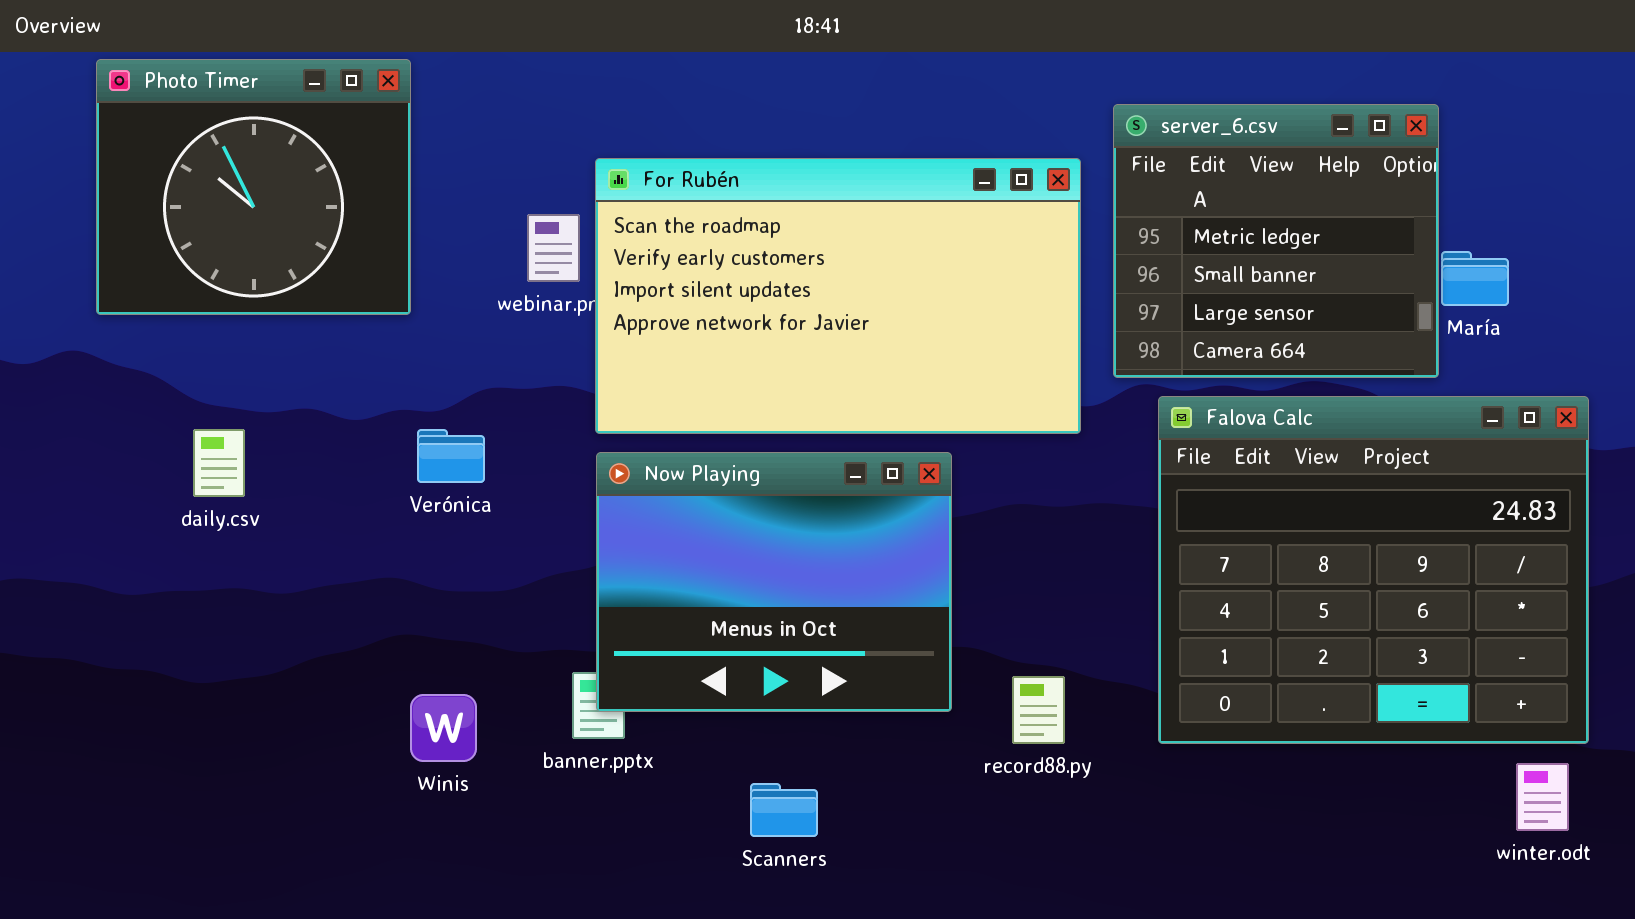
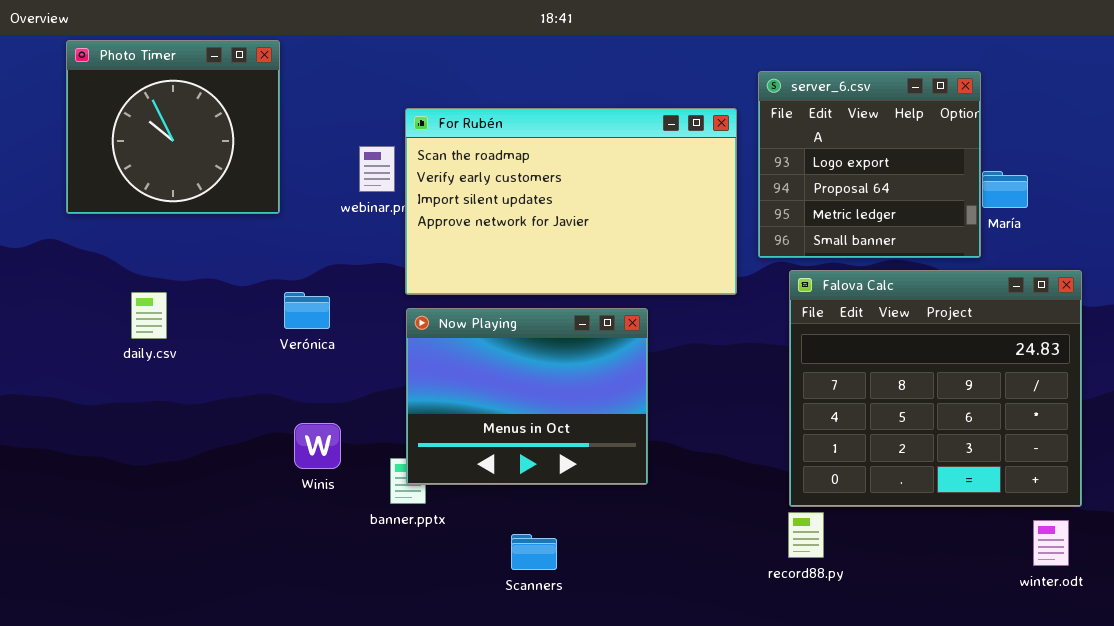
server_6.csv: [1113,104,1439,378] -> [758,71,981,258], scrolled up 2 rows
record88.py: [1012,676,1065,744] -> [788,512,824,558], moved
Winis: [410,694,477,762] -> [294,423,341,469], moved

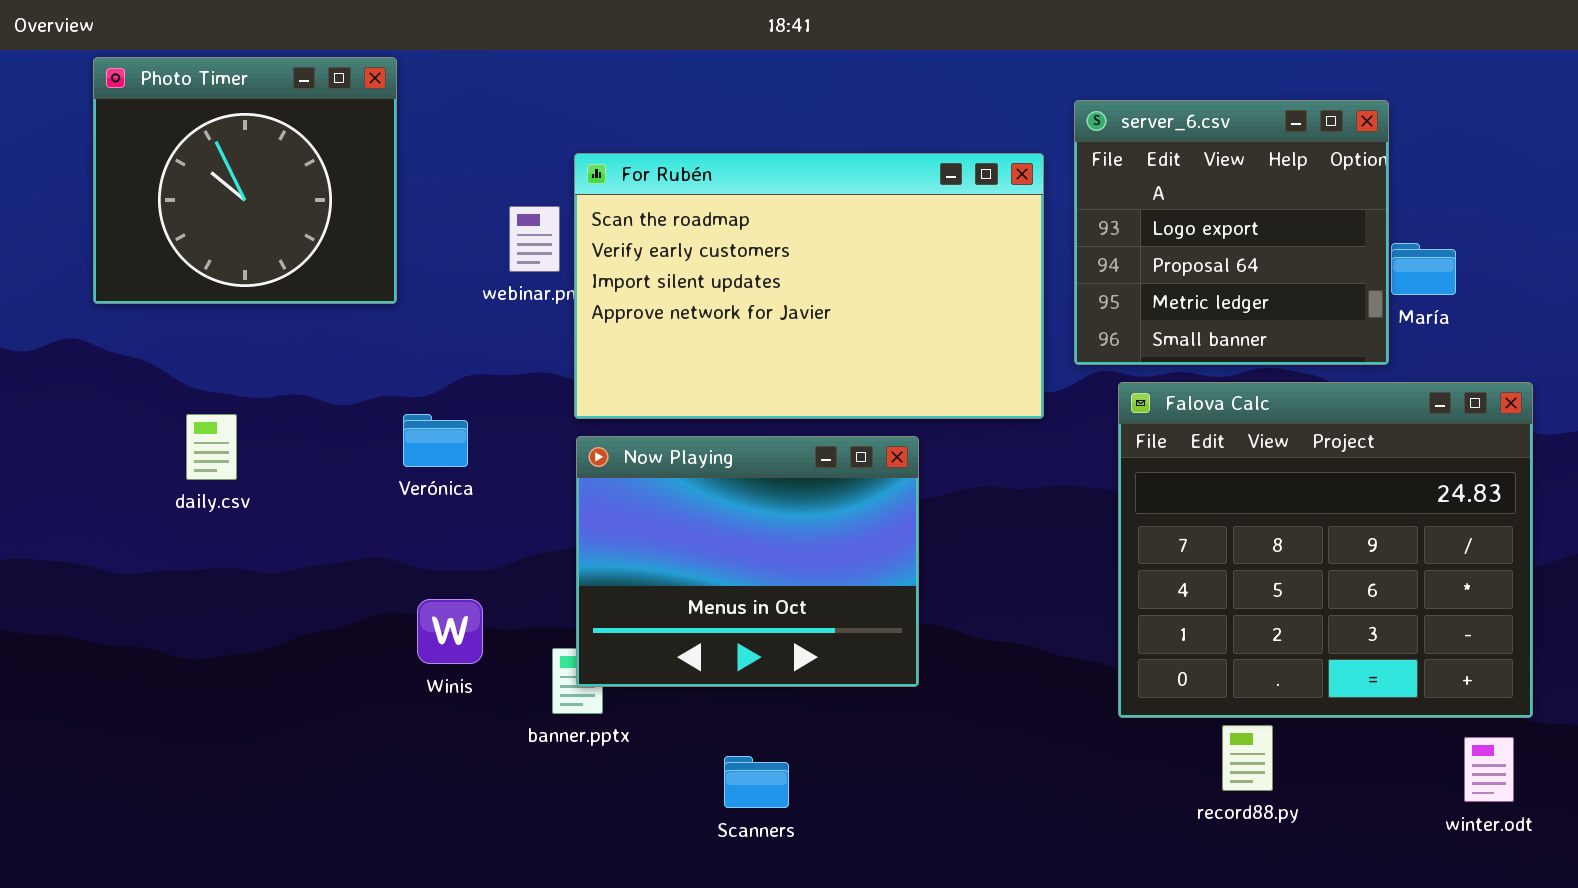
record88.py: [788,512,824,558] -> [1222,725,1273,791], moved

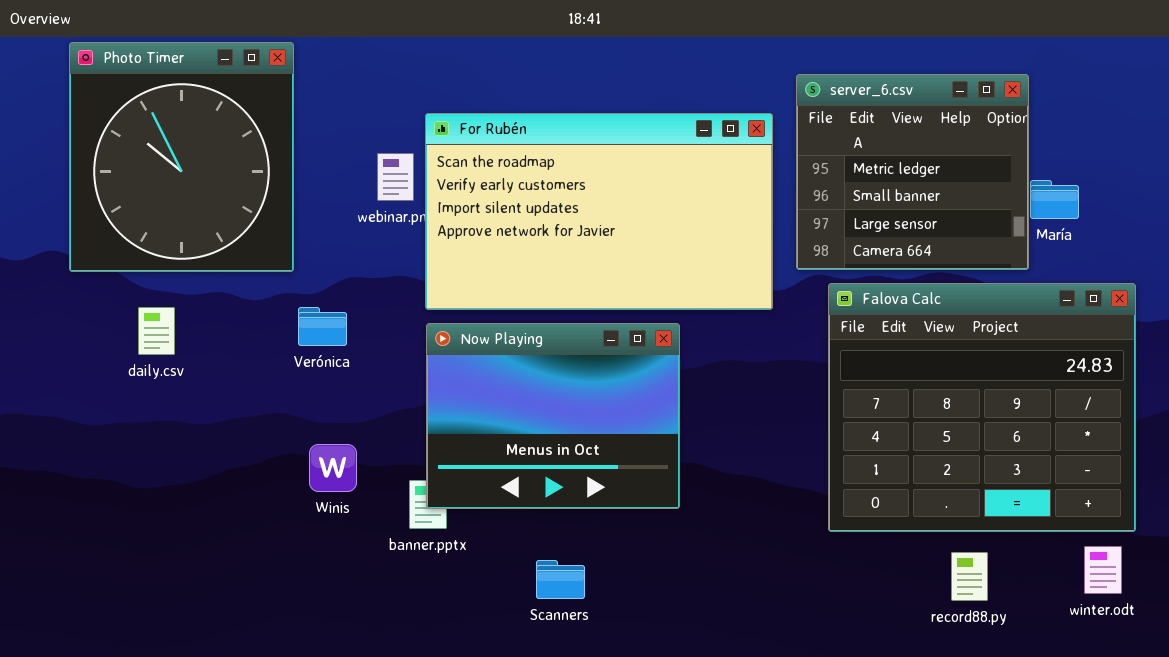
Photo Timer: [93,57,397,304] -> [69,42,294,272], resized
server_6.csv: [1074,100,1389,365] -> [796,74,1029,270], scrolled down 2 rows
record88.py: [1222,725,1273,791] -> [951,552,988,601], moved

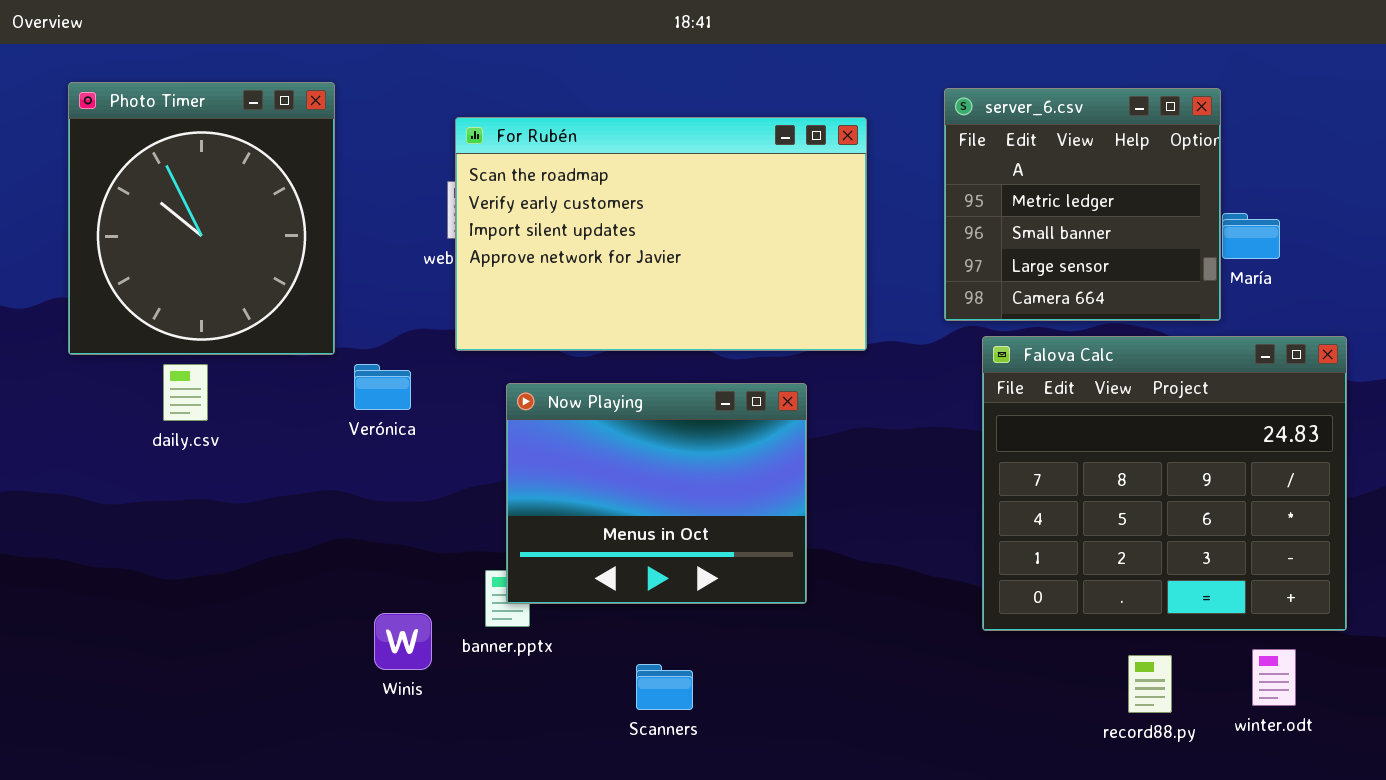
Photo Timer: [69,42,294,272] -> [68,82,335,355], moved
For Rubén: [425,113,773,310] -> [455,117,867,351], moved
Winis: [309,444,357,492] -> [374,613,432,670], moved
winter.odt: [1084,546,1122,594] -> [1252,649,1296,706], moved

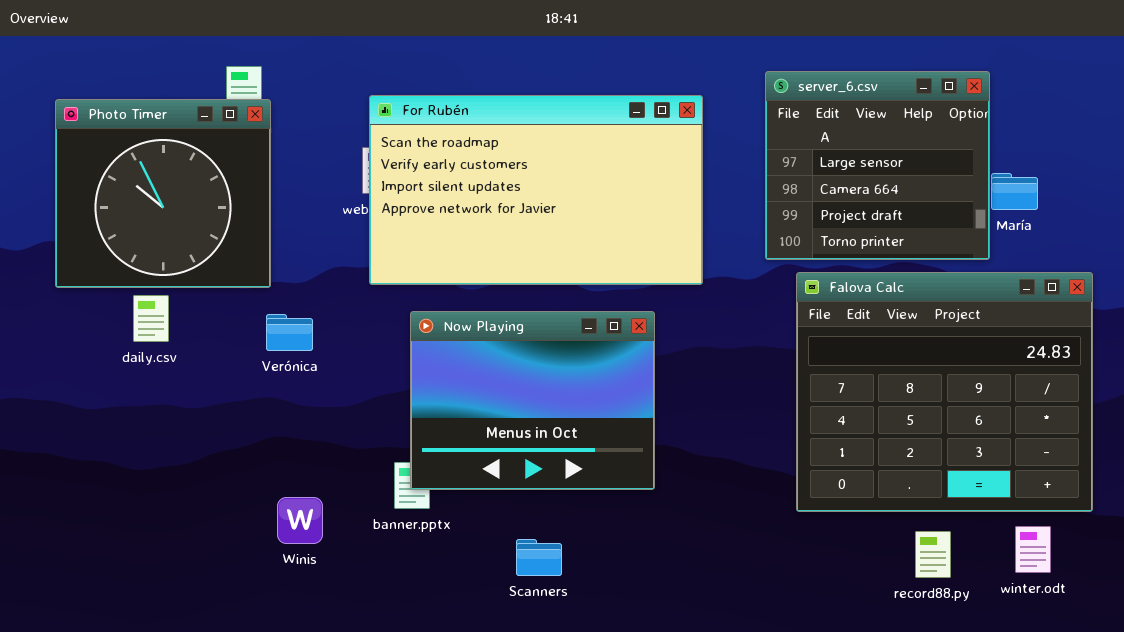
Photo Timer: [68,82,335,355] -> [55,99,271,288], resized
server_6.csv: [944,88,1221,321] -> [765,71,990,260], scrolled down 2 rows
Verónica: [354,364,411,410] -> [266,314,313,351], moved
Winis: [374,613,432,670] -> [277,497,323,544], moved

